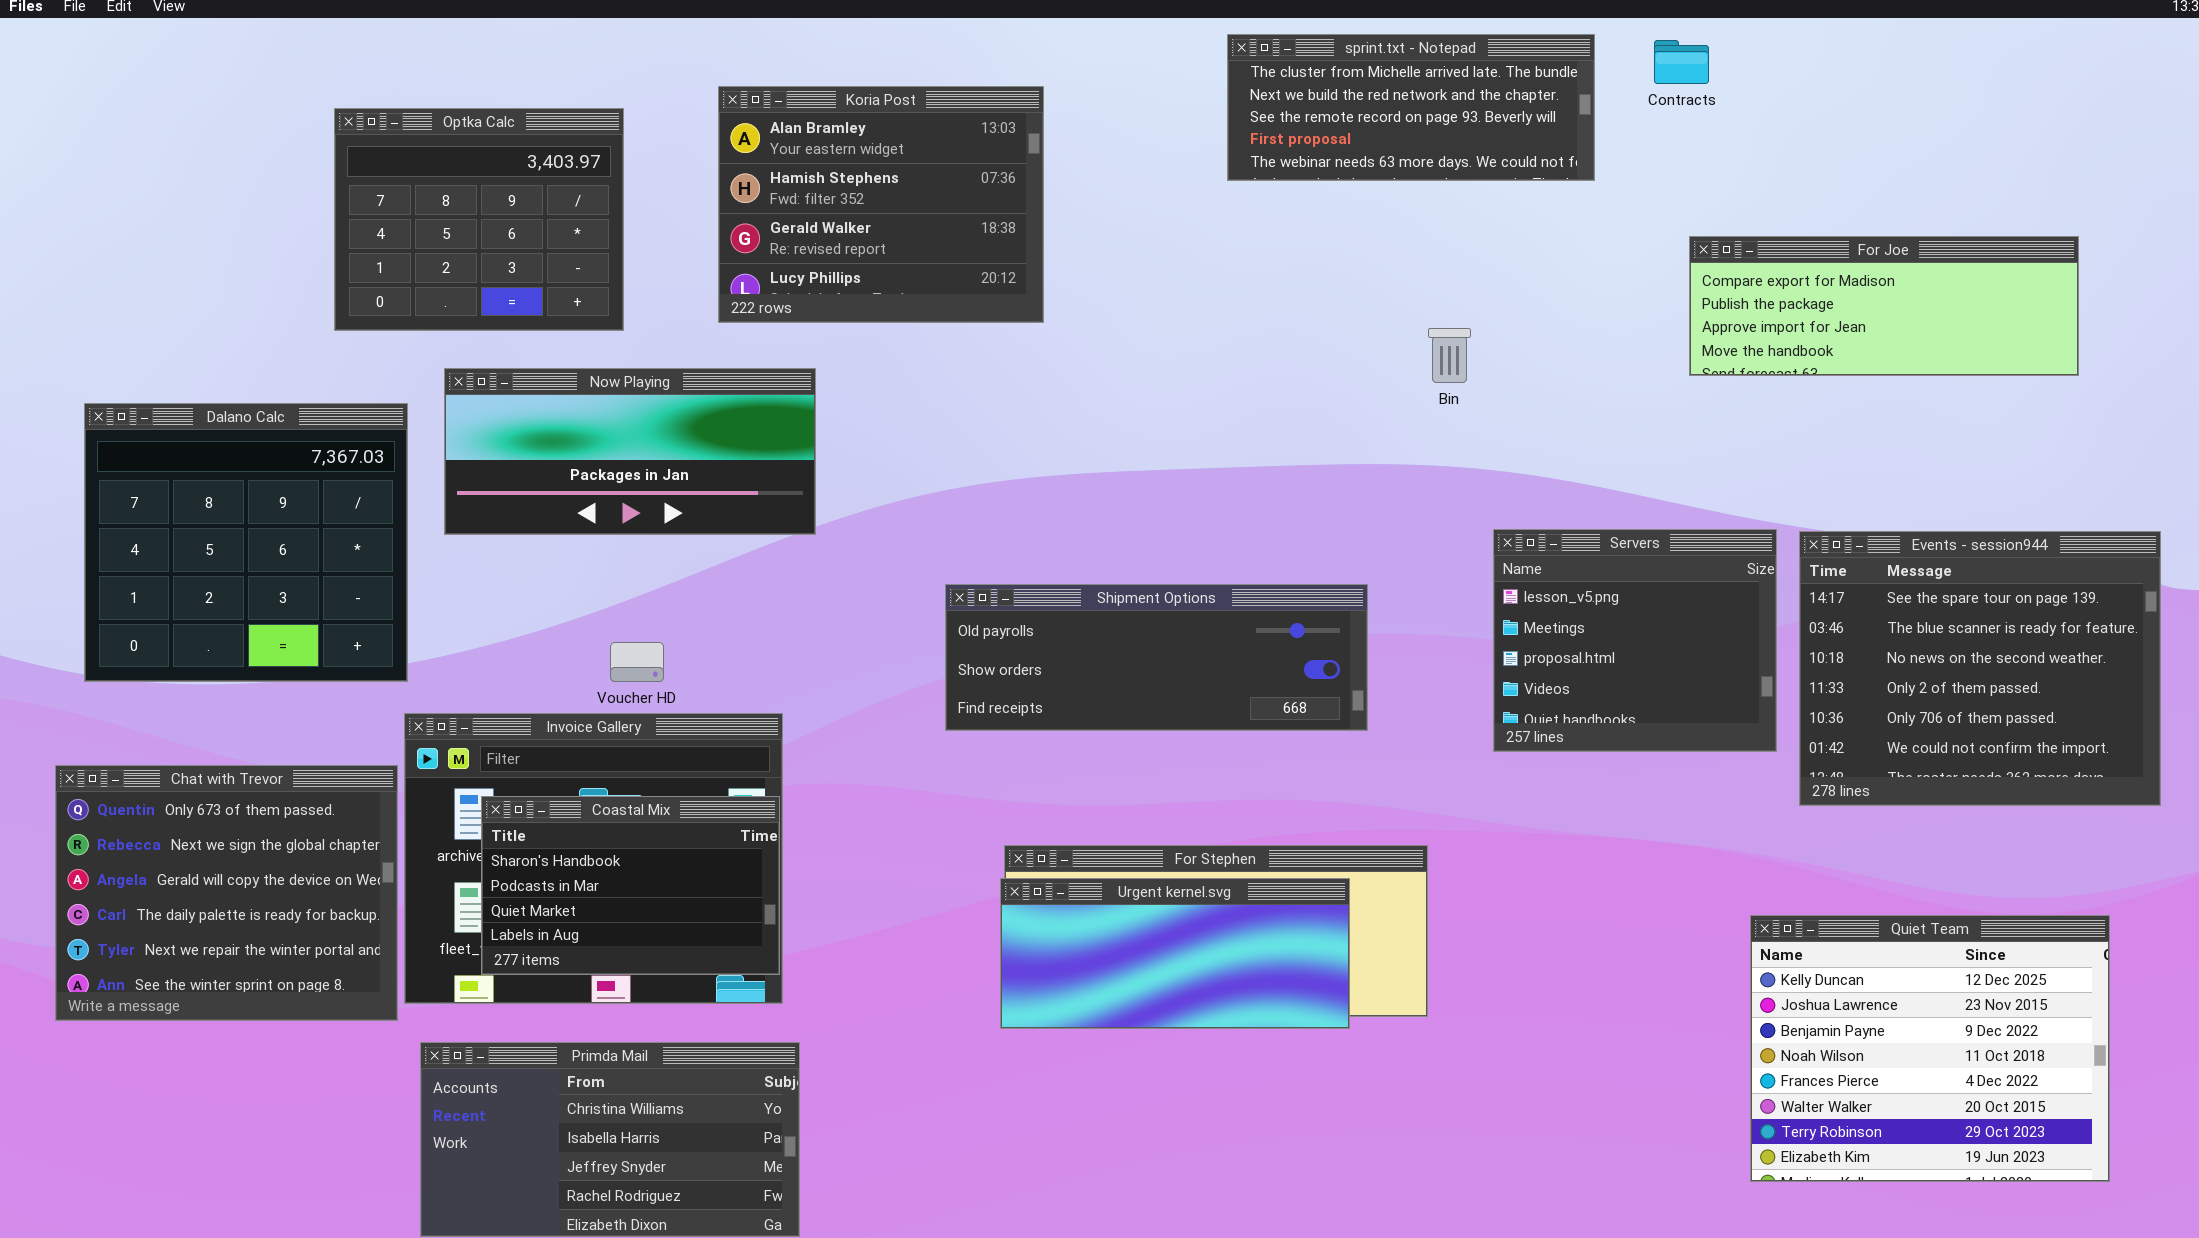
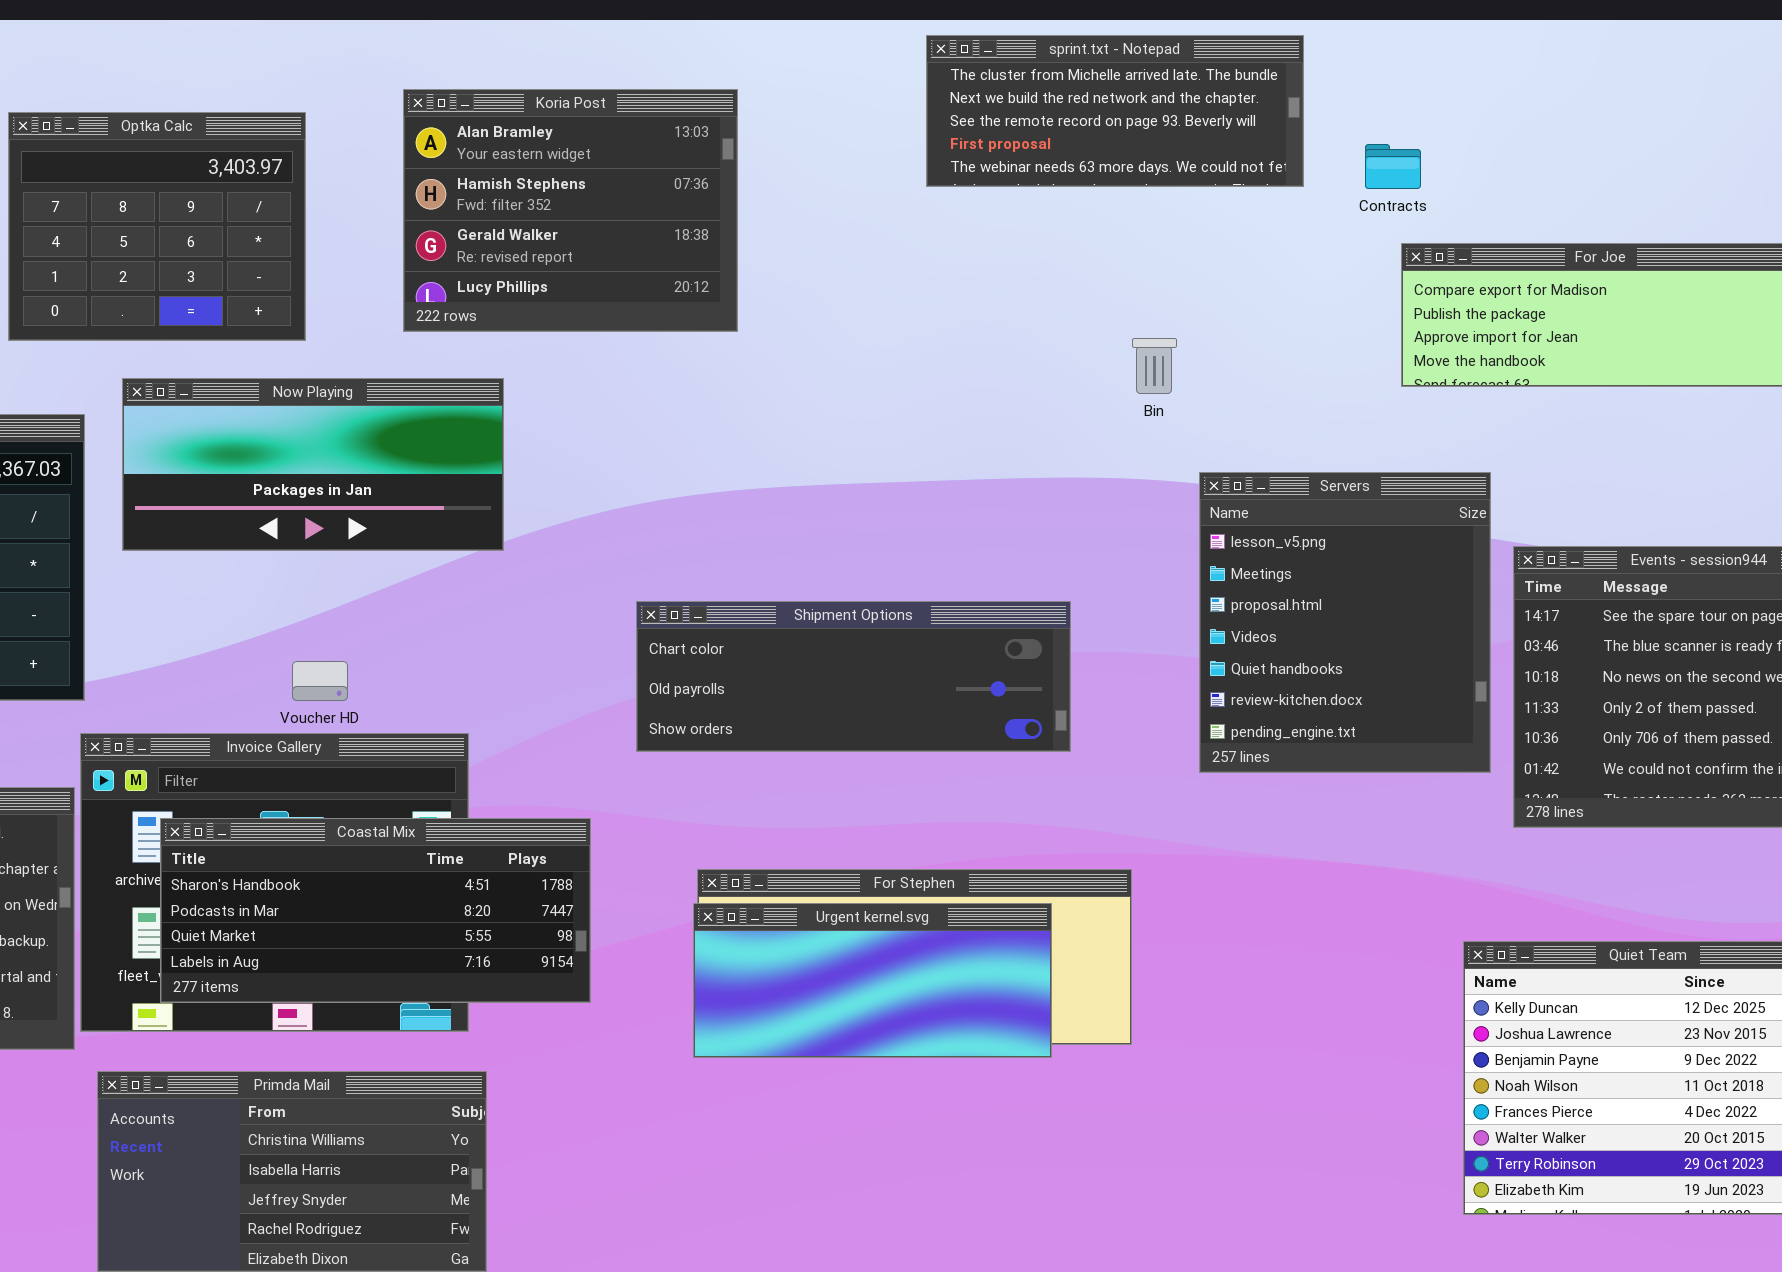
Contracts: [1654,40,1709,84] -> [1365,144,1421,189], moved
Servers: [1493,529,1777,752] -> [1199,472,1491,773], resized
Shipment Options: [945,584,1368,731] -> [636,601,1071,752], scrolled up 1 row
Coastal Mix: [481,796,780,975] -> [160,818,591,1003], resized

